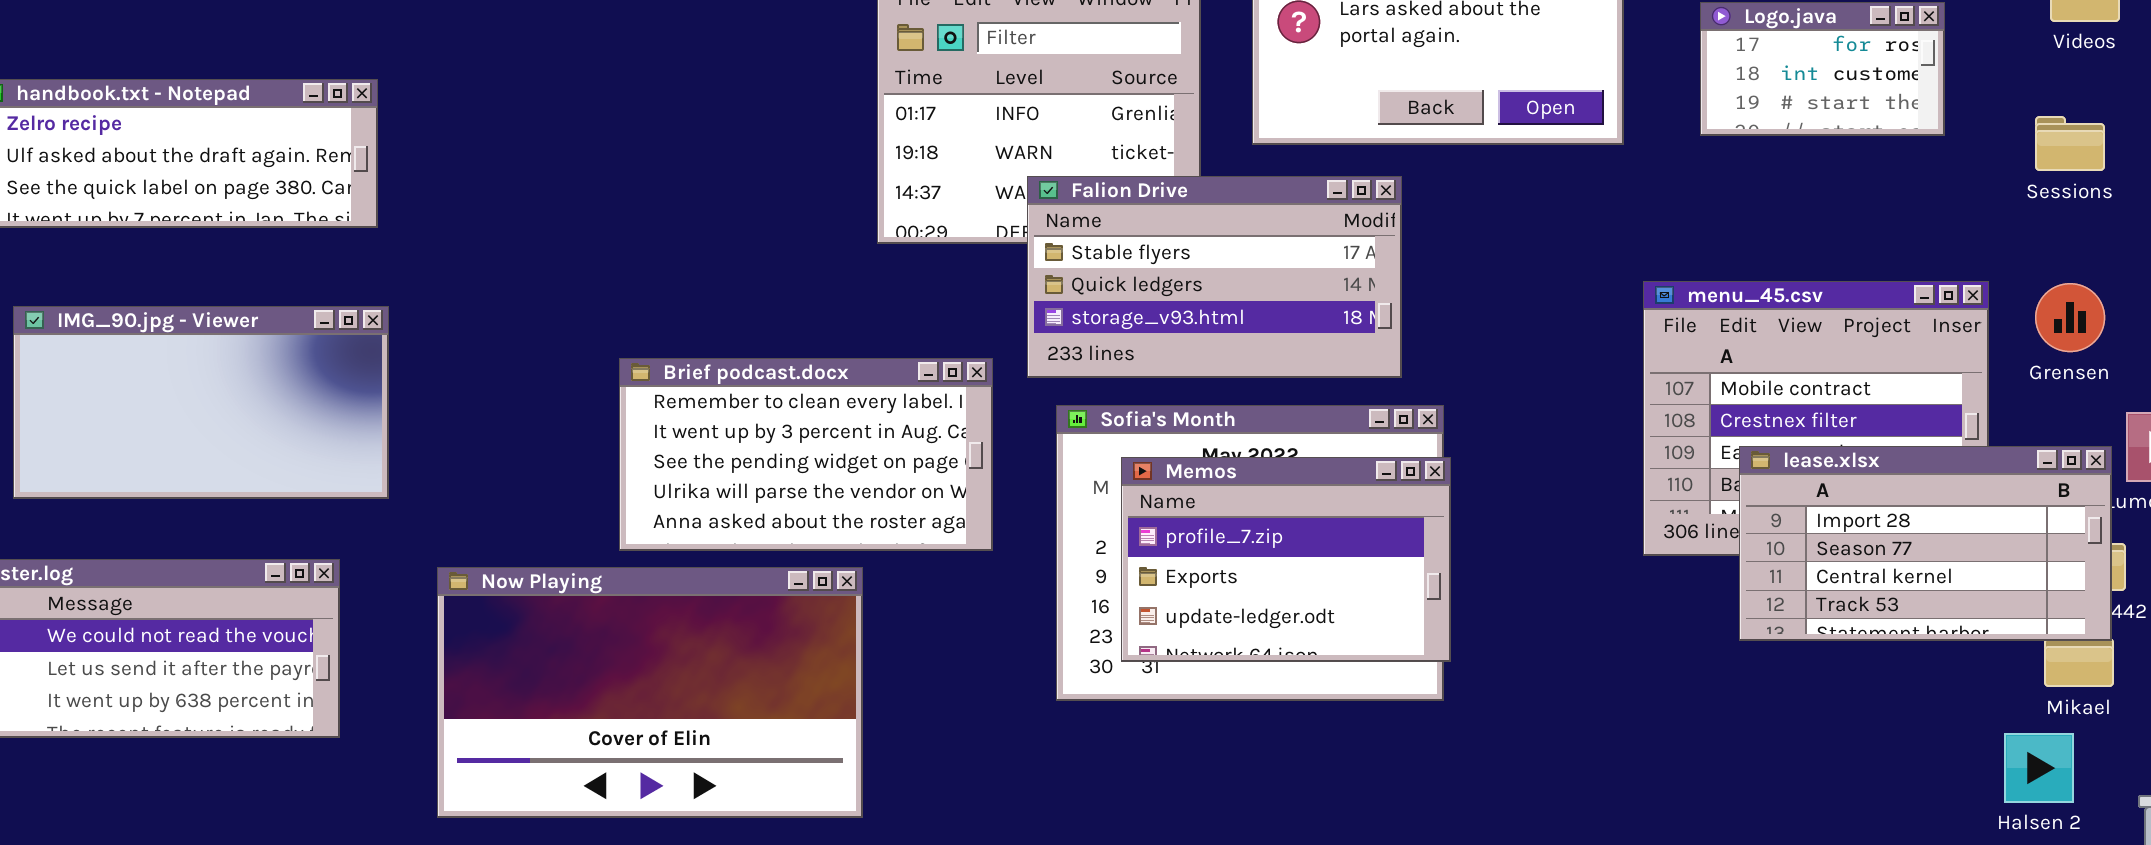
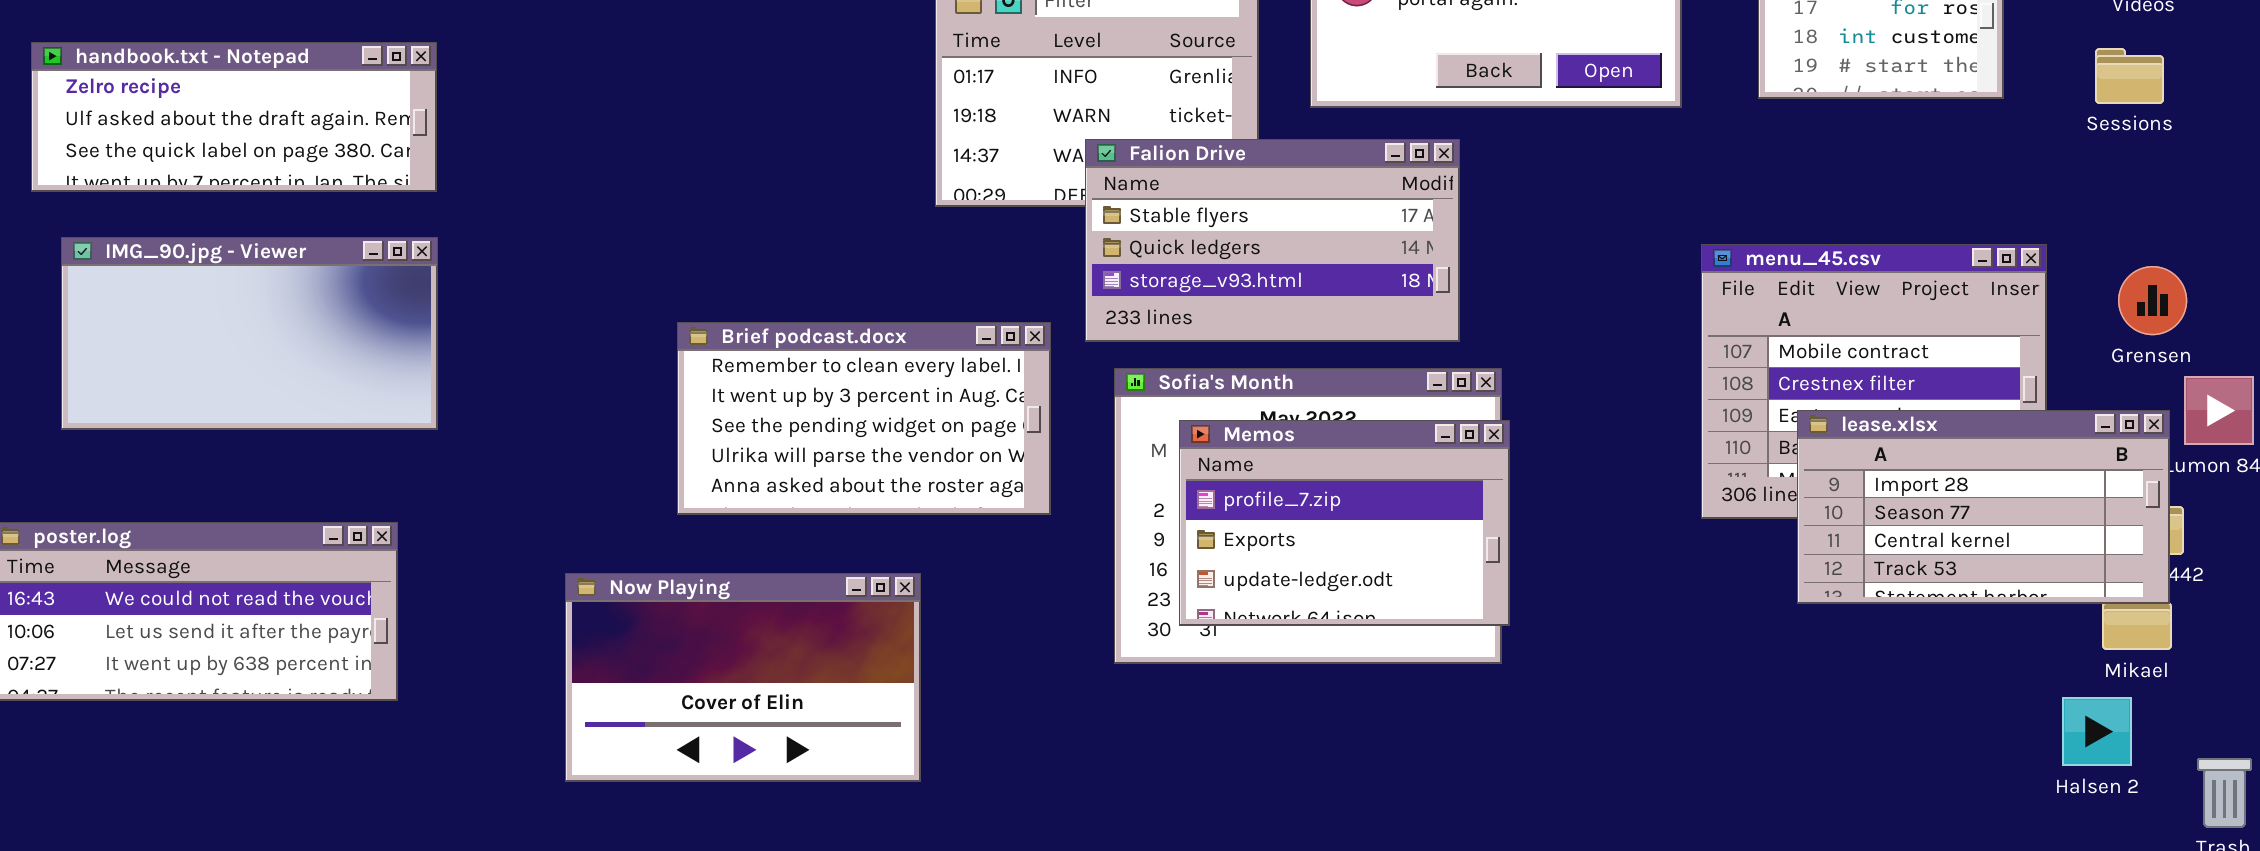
Sessions: [2035,116,2105,171] -> [2095,48,2164,104], moved
Grensen: [2035,283,2105,352] -> [2118,266,2187,335], moved
IMG_90.jpg - Viewer: [13,306,389,499] -> [61,237,438,430], moved
Now Playing: [437,567,863,818] -> [565,573,921,782], resized

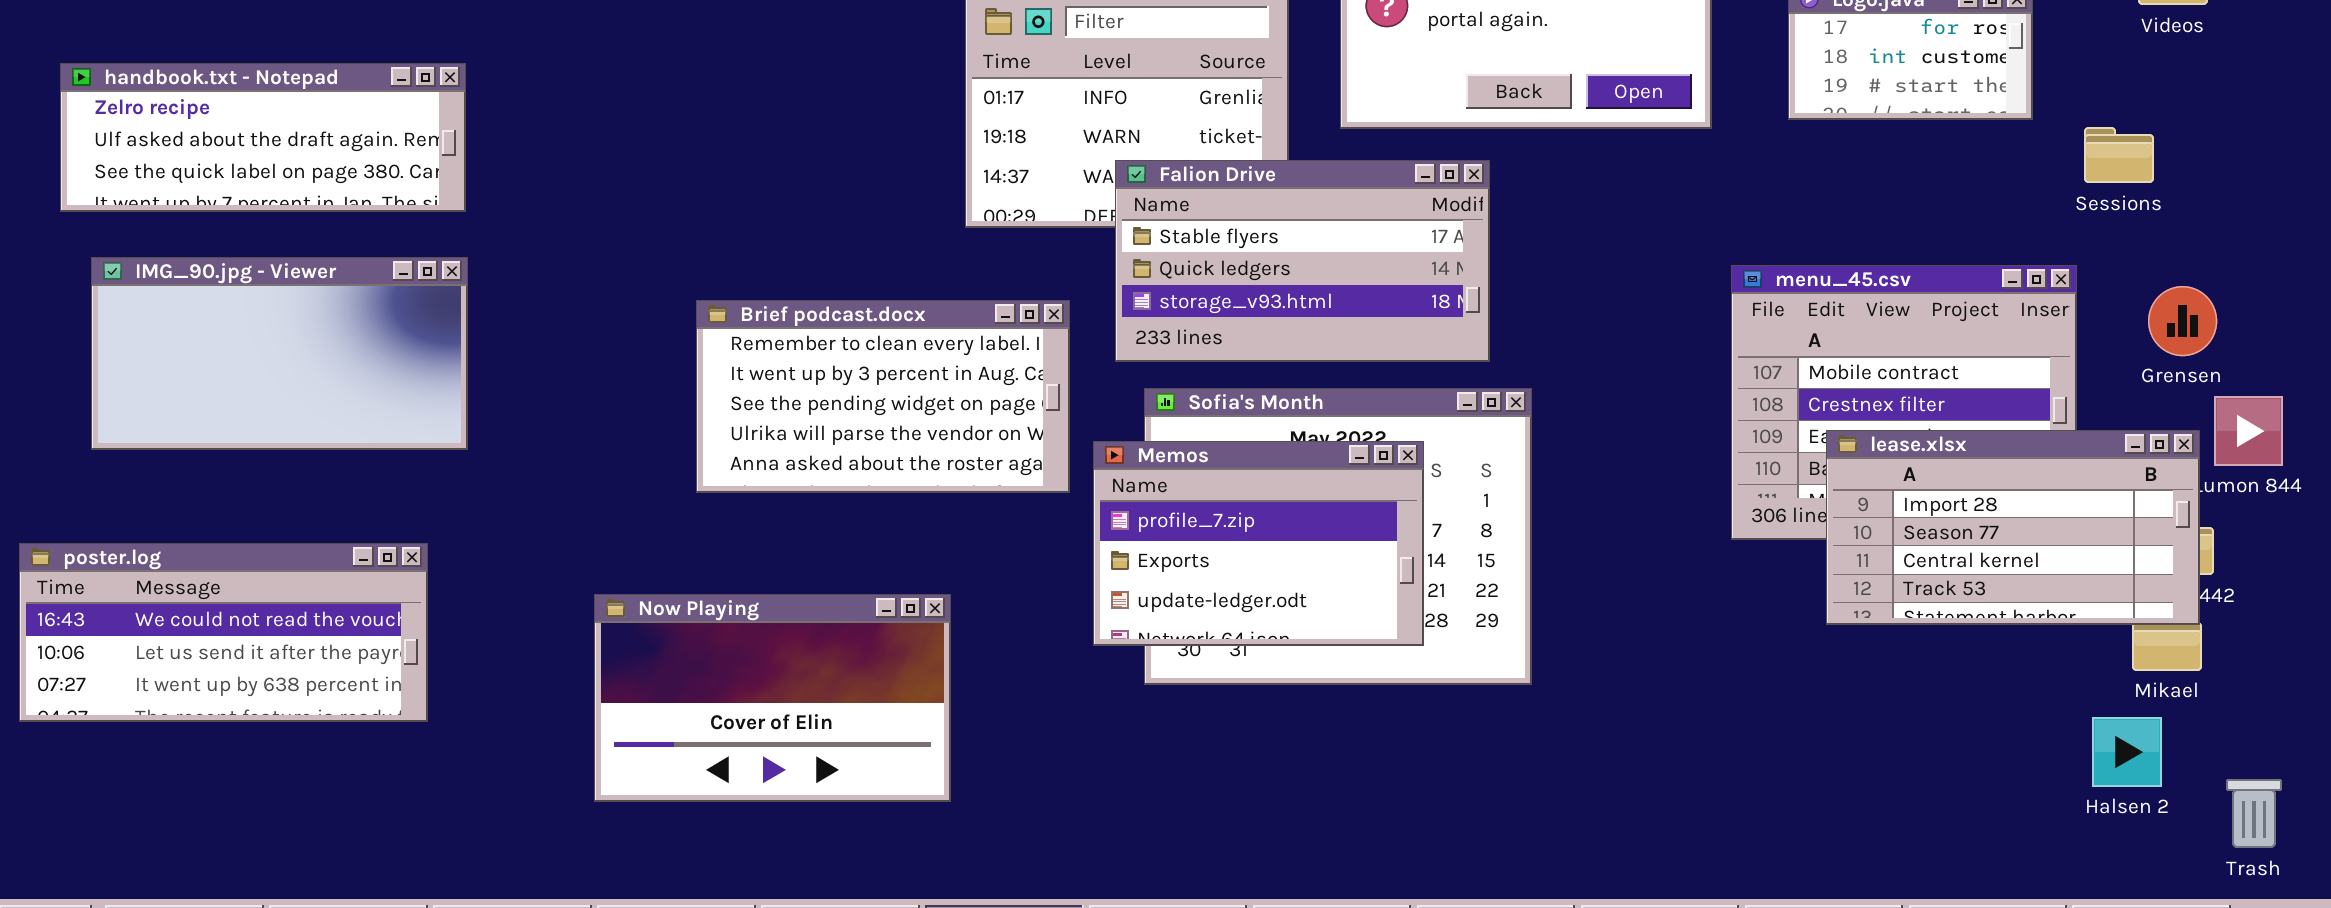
Sessions: [2095,48,2164,104] -> [2084,127,2154,183], moved
Brief podcast.docx: [677,322,1051,515] -> [696,300,1070,493], moved
Memos: [1179,420,1510,626] -> [1093,441,1424,646], moved

